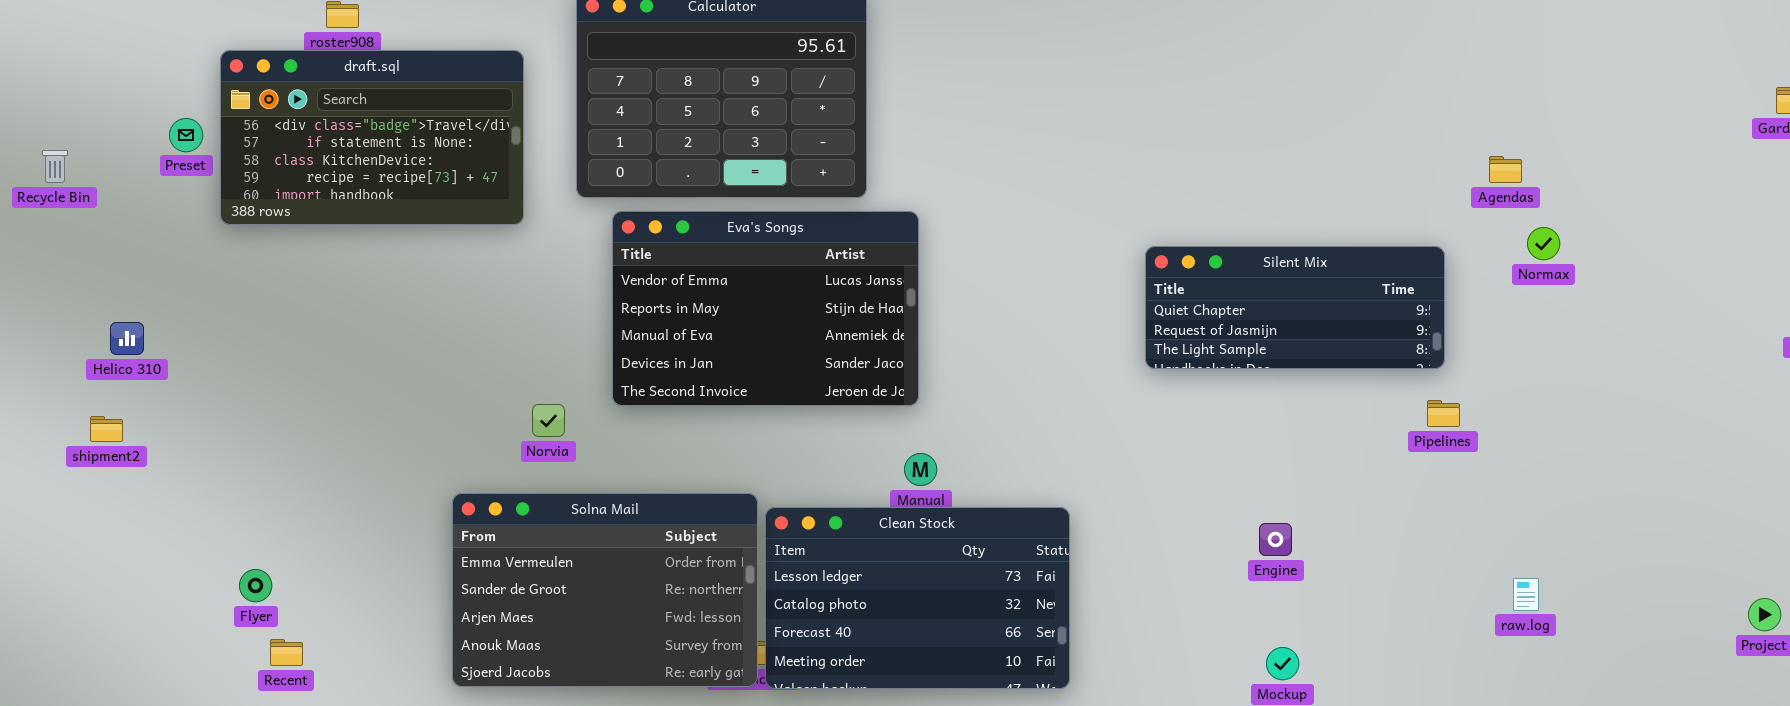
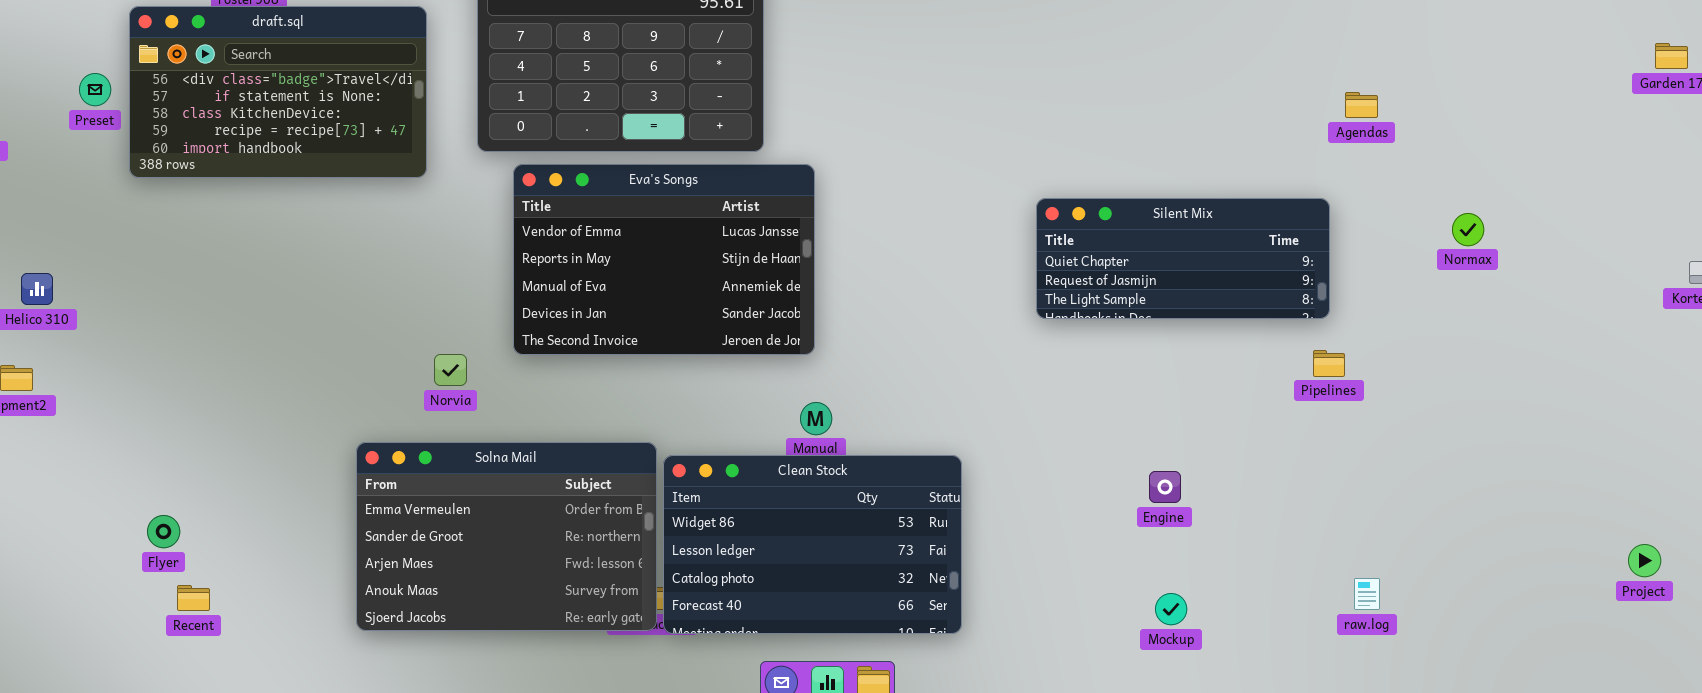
Agendas: [1489,156,1522,183] -> [1345,92,1378,118], moved
Normax: [1527,227,1560,260] -> [1452,213,1484,246], moved
Clean Stock: [765,507,1070,689] -> [663,455,962,634], scrolled up 1 row
raw.log: [1513,578,1539,611] -> [1354,578,1380,610], moved

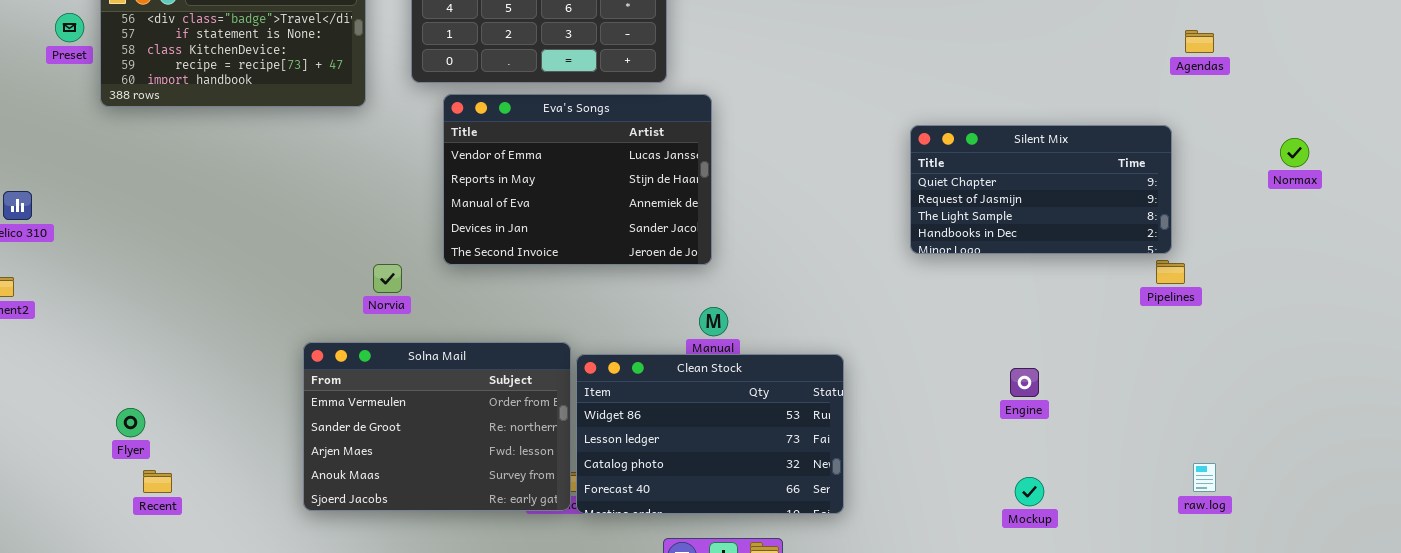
Silent Mix: [1036,198,1330,319] -> [910,125,1172,254], resized

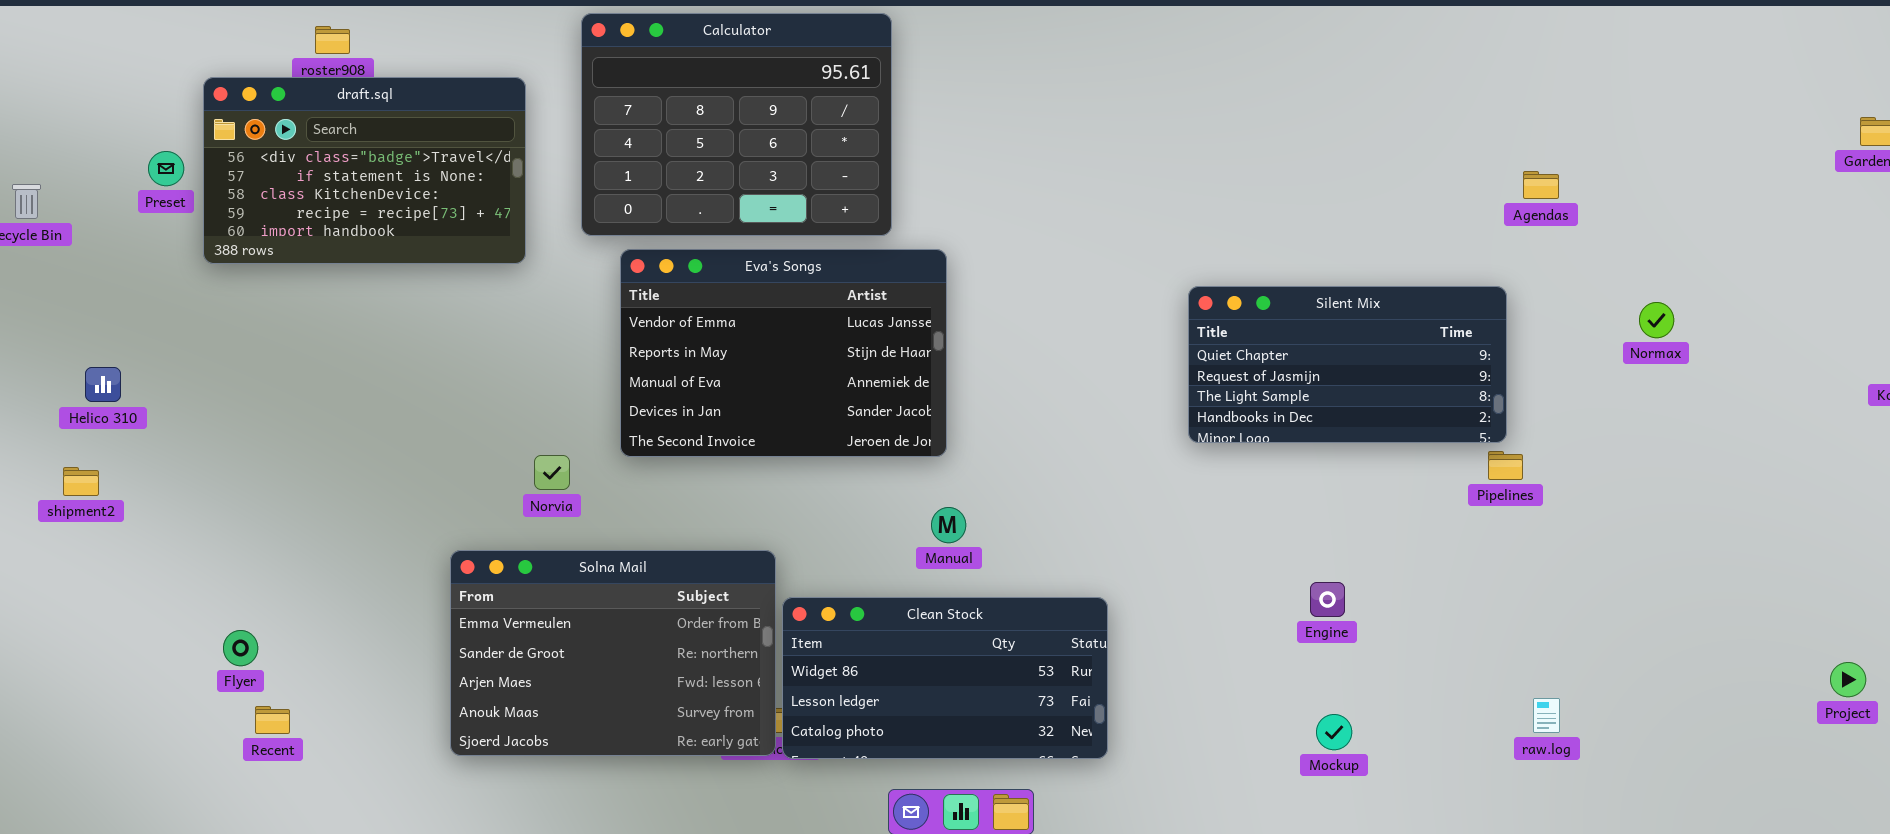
Clean Stock: [576,354,844,514] -> [782,597,1108,759], resized

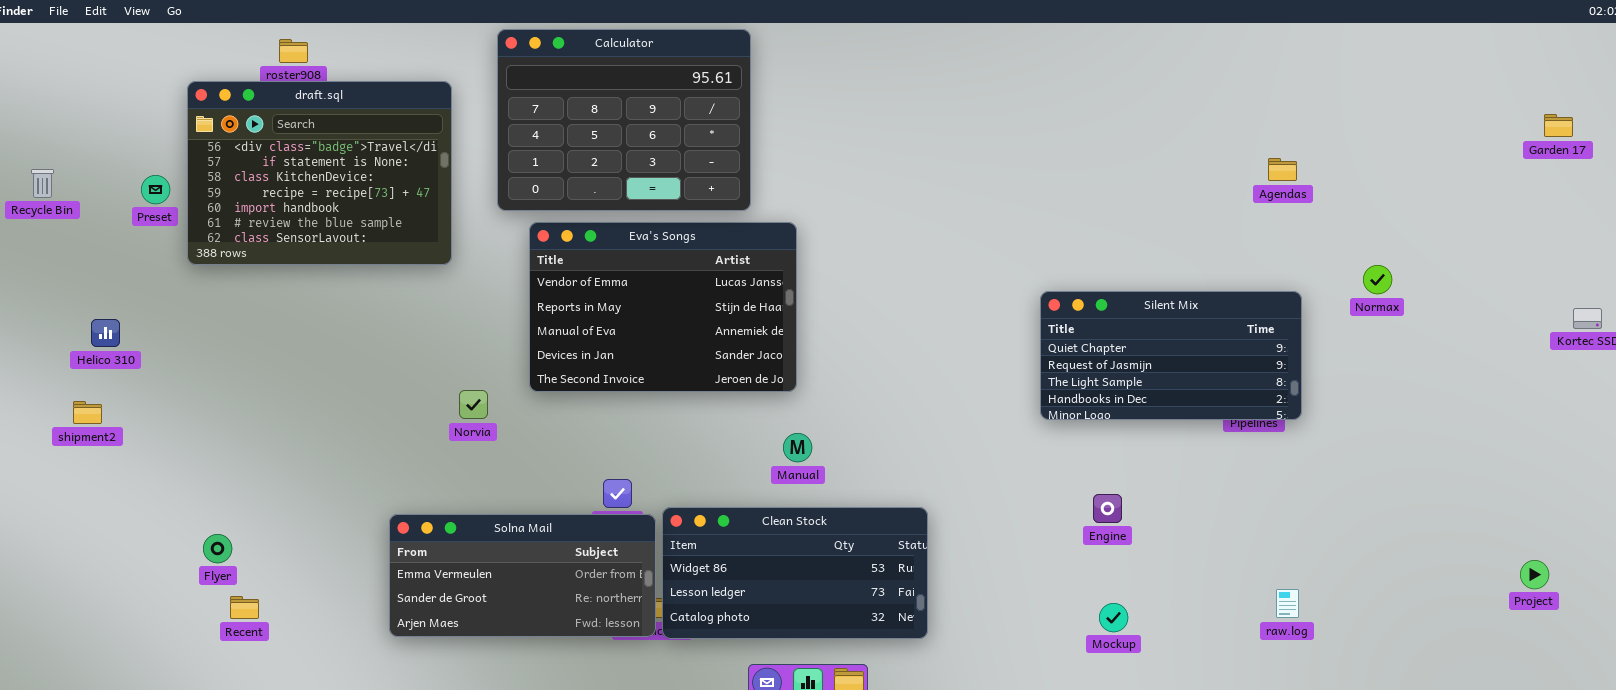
draft.sql: [203,77,526,264] -> [187,81,452,265], resized
Preset: [148,151,184,186] -> [141,175,170,204], moved
Silent Mix: [1188,286,1507,443] -> [1040,291,1302,420], moved
Solna Mail: [450,550,776,756] -> [389,514,656,637], resized

